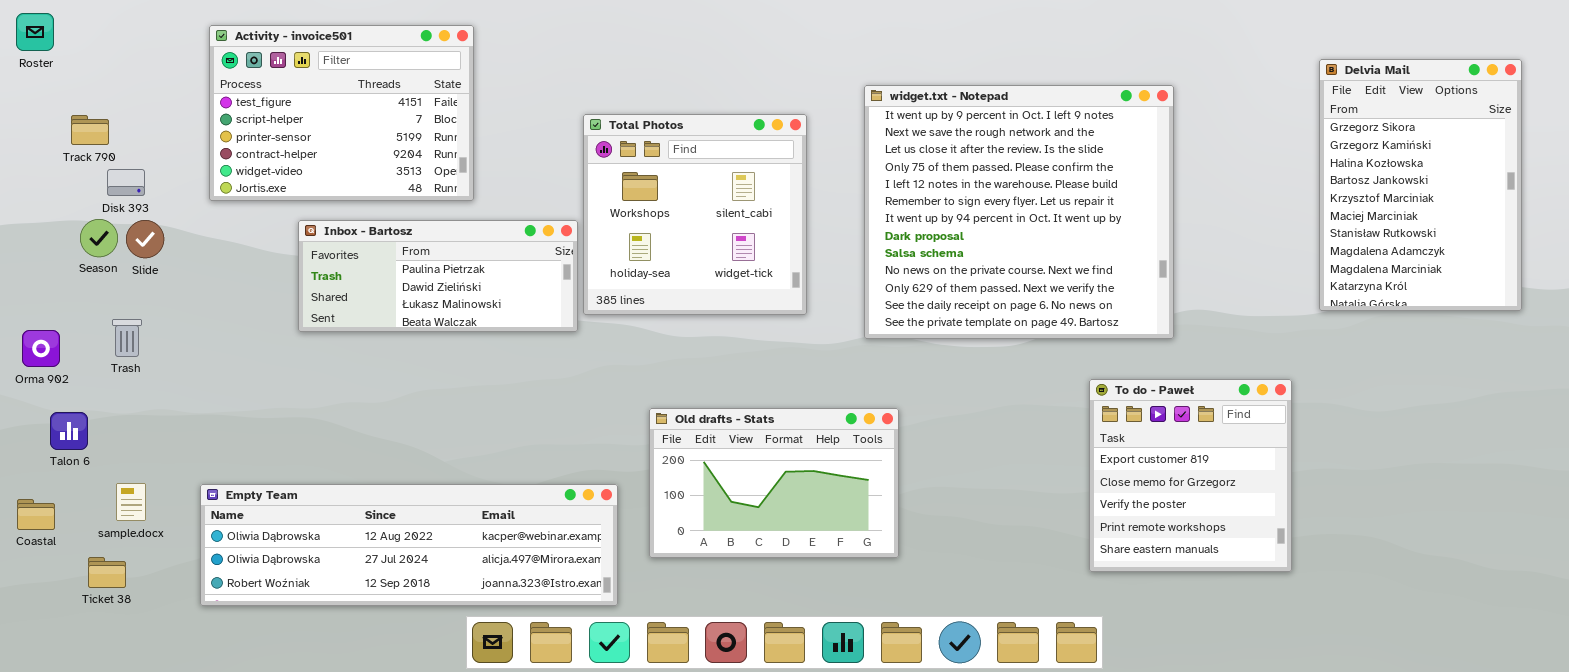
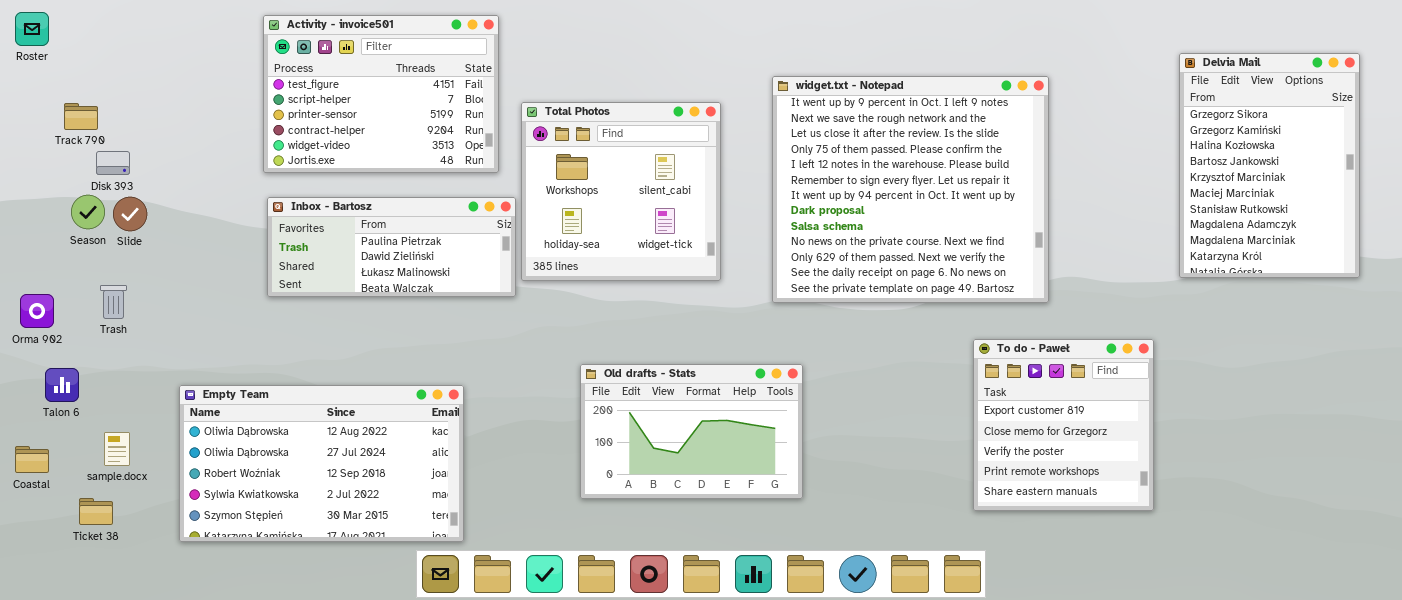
Activity - invoice501: [209,25,474,201] -> [263,15,499,173], moved
Empty Team: [200,484,618,606] -> [179,385,464,542], resized

